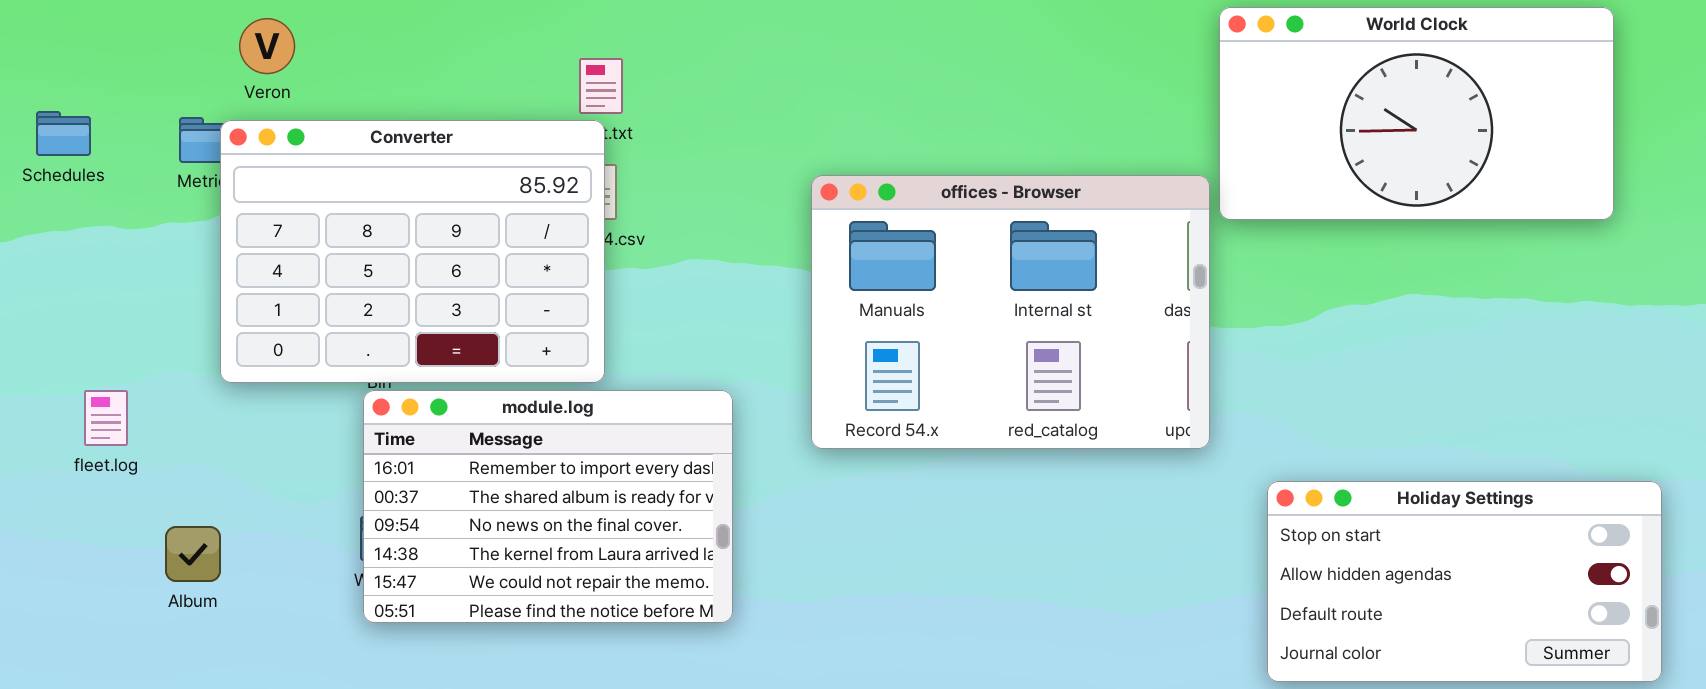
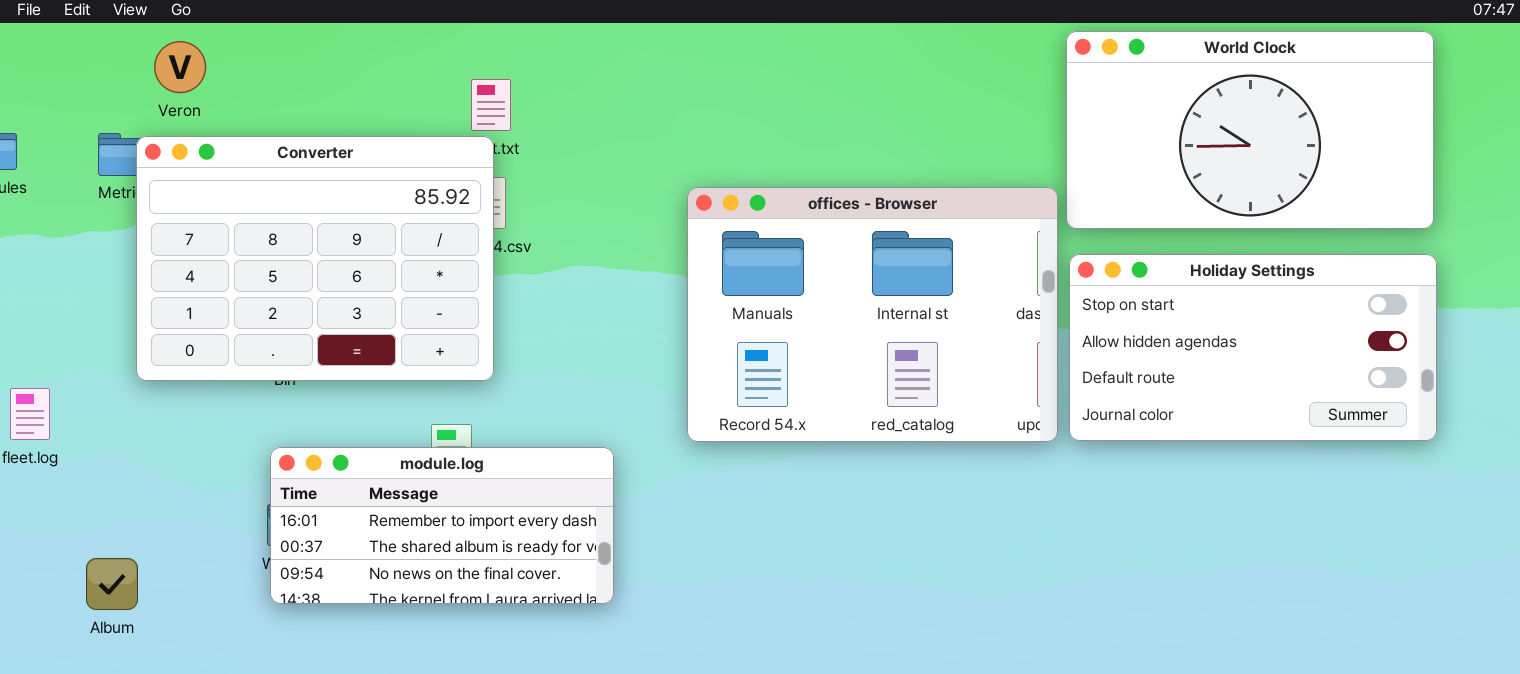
module.log: [363,390,733,623] -> [270,447,614,604], resized
Holiday Settings: [1267,481,1662,682] -> [1069,254,1437,441], moved
Album: [165,526,221,582] -> [86,558,138,610], moved

